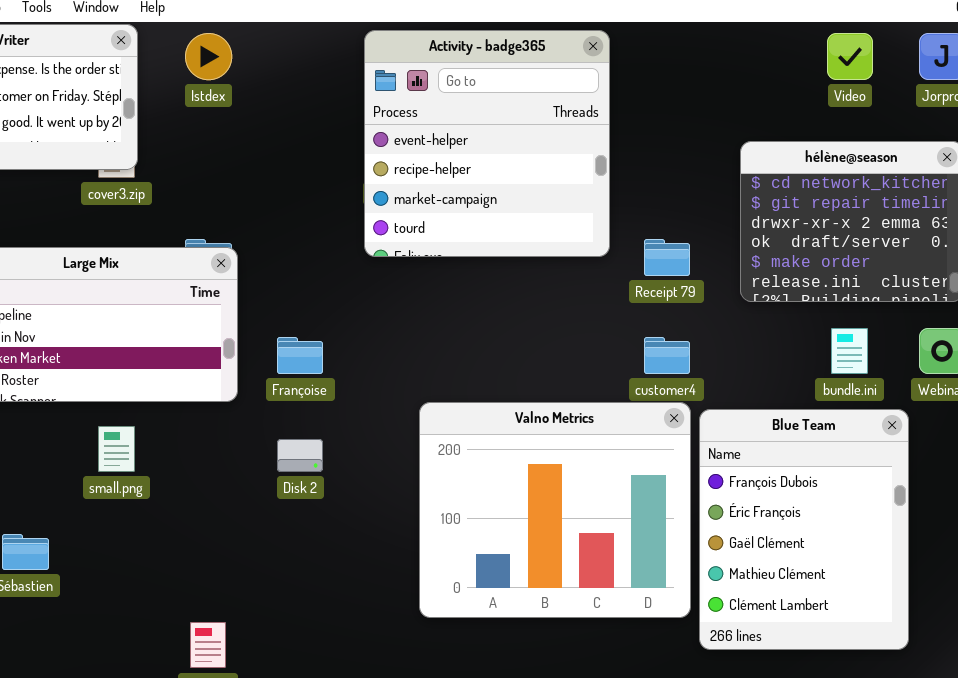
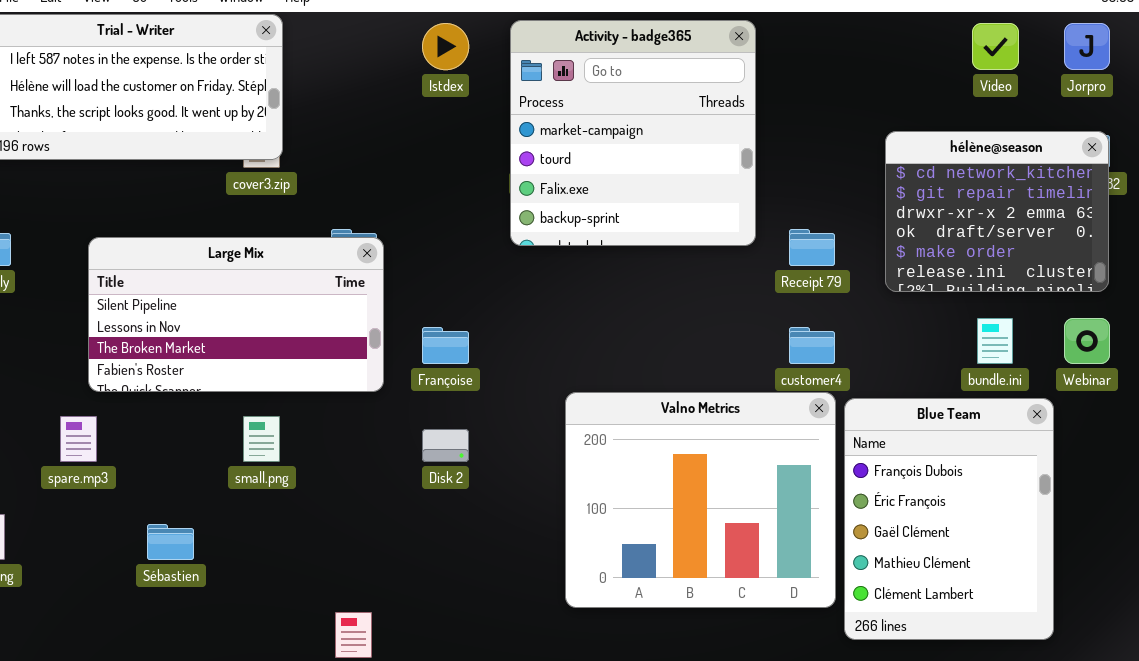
Activity - badge365: [364,30,610,257] -> [510,20,756,246], scrolled down 2 rows
Istdex: [185,33,232,80] -> [422,23,469,70], moved

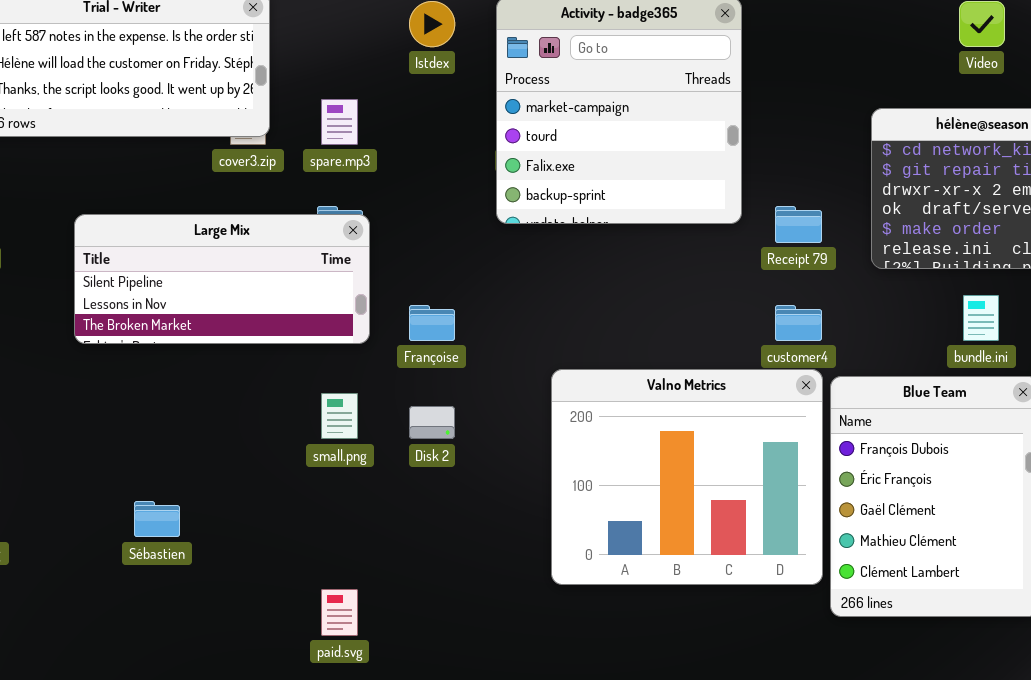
Large Mix: [88,237,384,392] -> [74,214,370,344], resized
spare.mp3: [60,416,97,462] -> [321,99,358,145], moved
small.png: [243,416,280,462] -> [321,393,358,439], moved

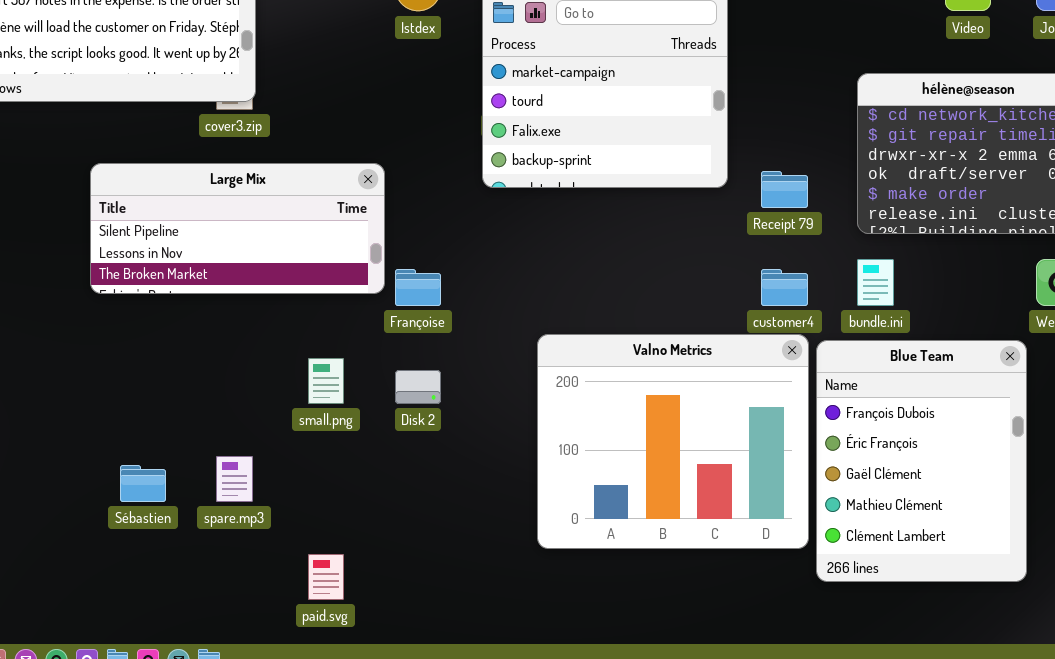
spare.mp3: [321,99,358,145] -> [216,456,253,502], moved
Large Mix: [74,214,370,344] -> [90,163,385,294], moved
bundle.ini: [963,295,999,341] -> [857,259,894,306], moved

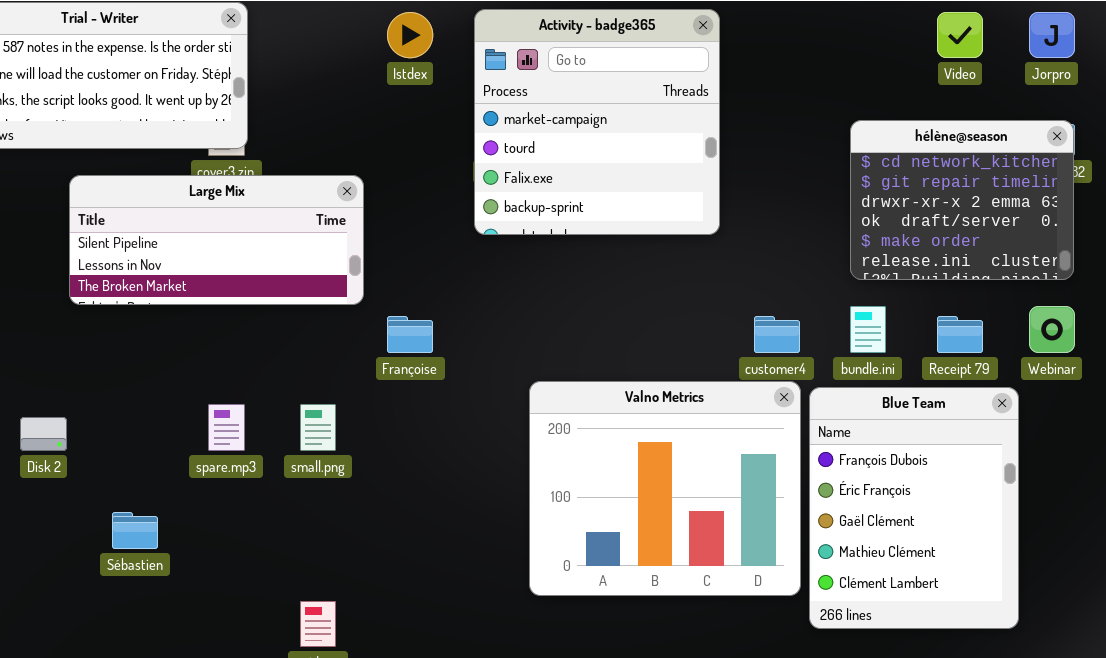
Large Mix: [90,163,385,294] -> [69,175,364,305], moved
Receipt 79: [761,171,808,208] -> [937,316,983,353], moved
Disk 2: [395,370,441,404] -> [20,417,67,451], moved
spare.mp3: [216,456,253,502] -> [208,404,245,451], moved

